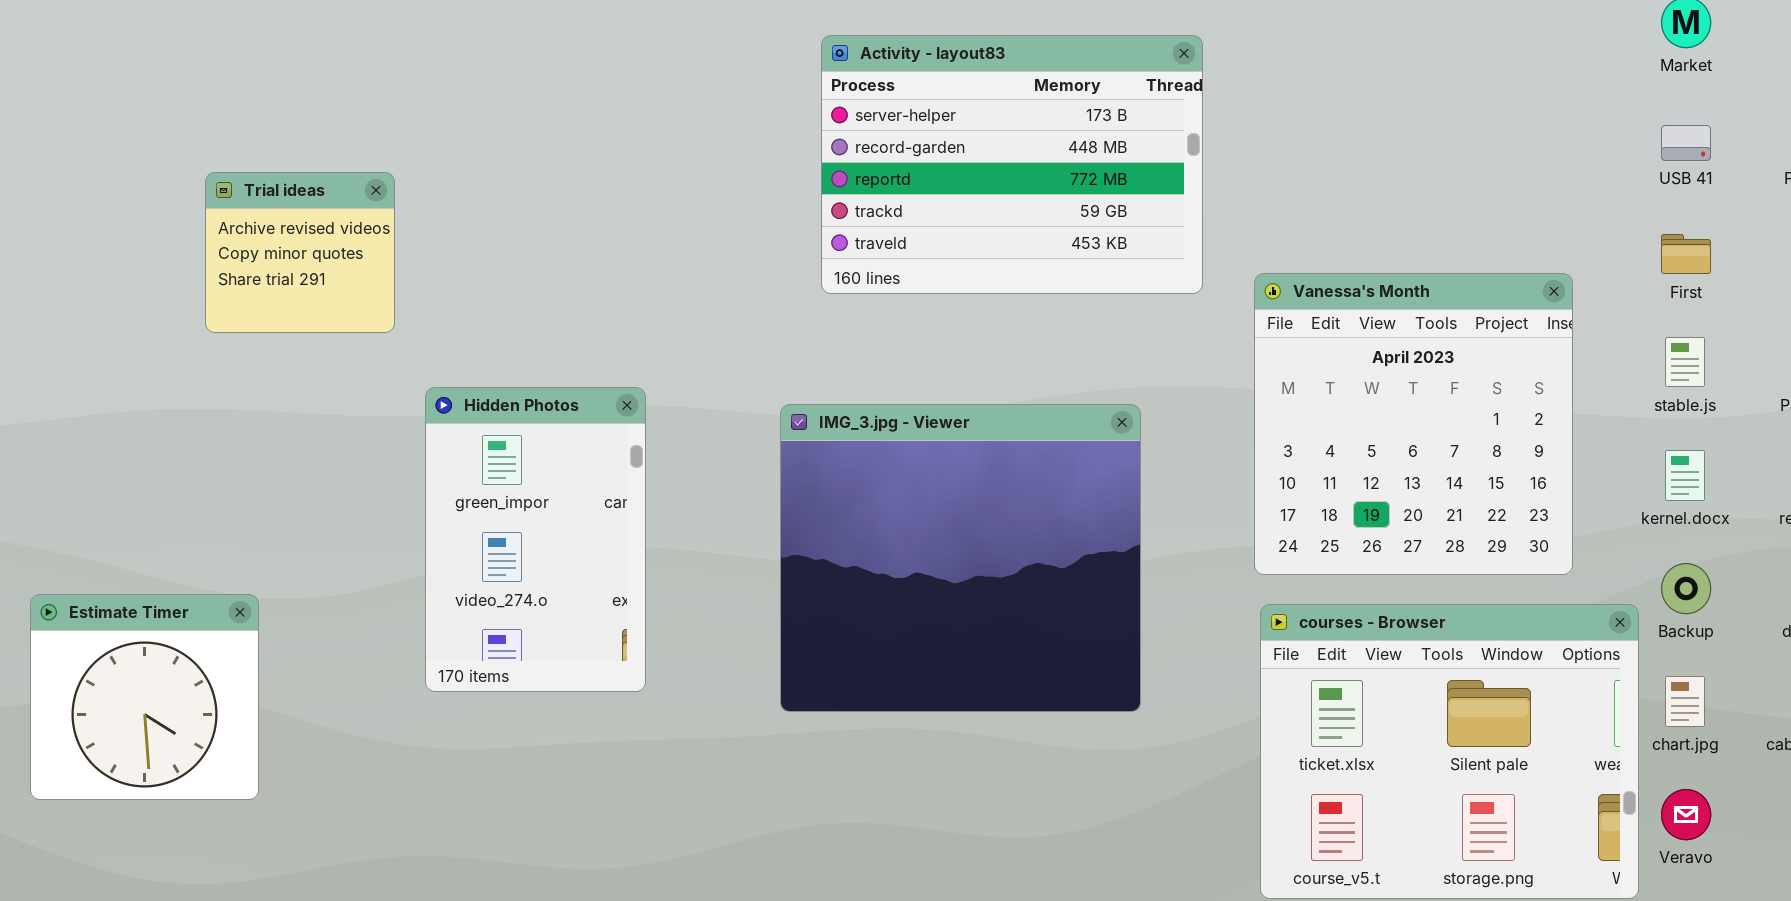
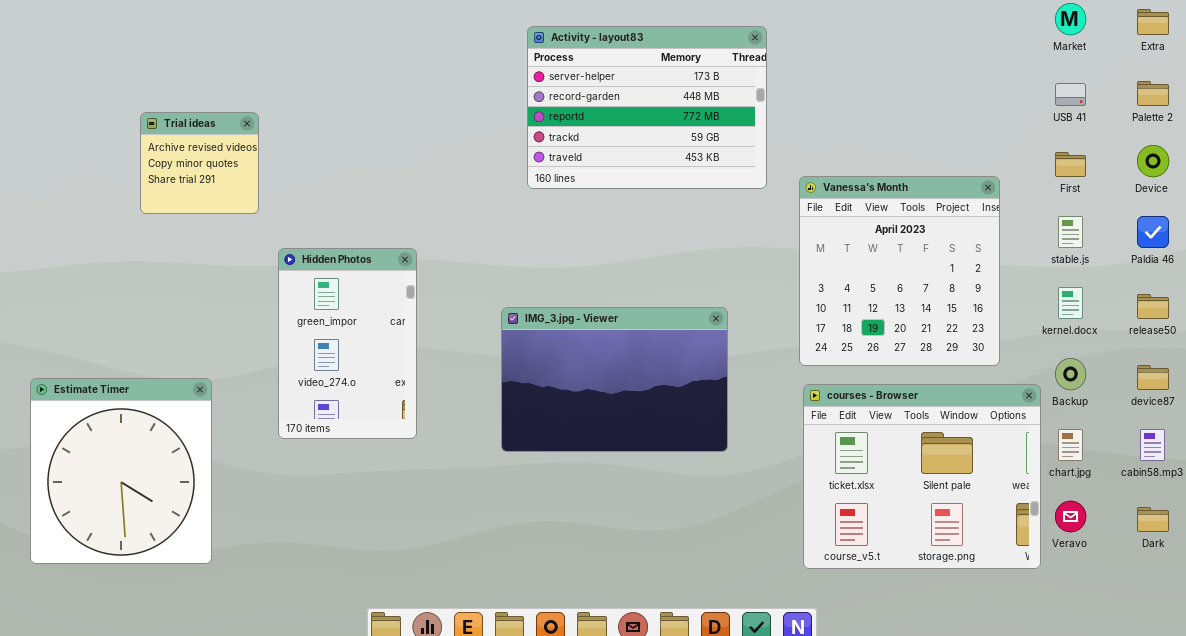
IMG_3.jpg - Viewer: [780,404,1141,712] -> [501,307,728,452], resized
Estimate Timer: [30,594,259,800] -> [30,378,212,564], resized

